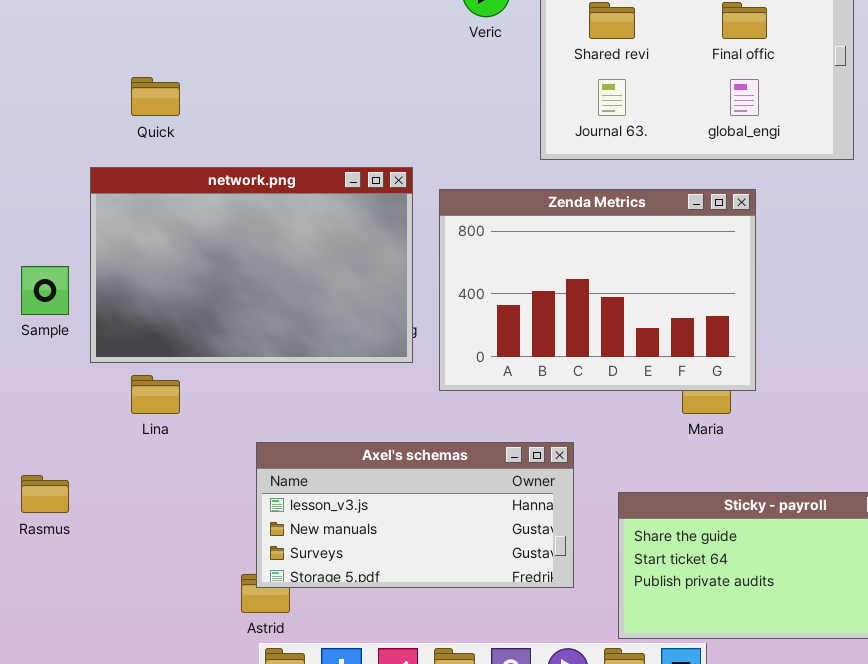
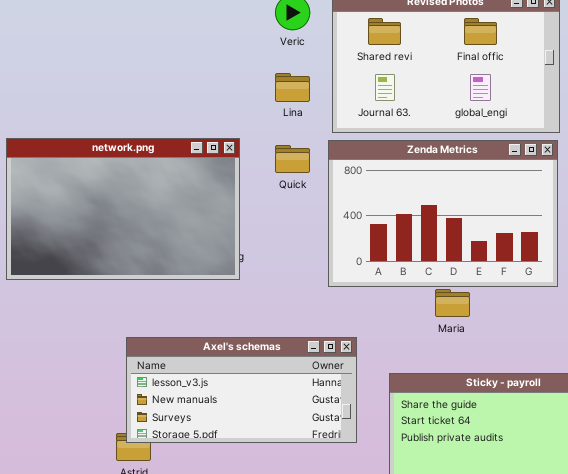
Quick: [131,77,180,116] -> [275,145,310,173], moved
Zenda Metrics: [439,189,756,391] -> [328,140,558,287], moved
Lina: [131,375,180,414] -> [275,73,310,102], moved

